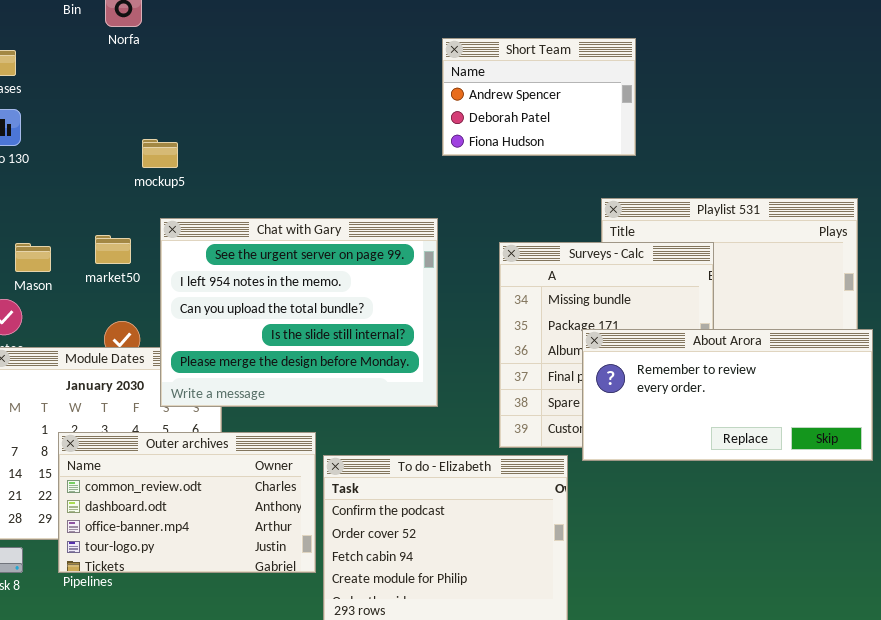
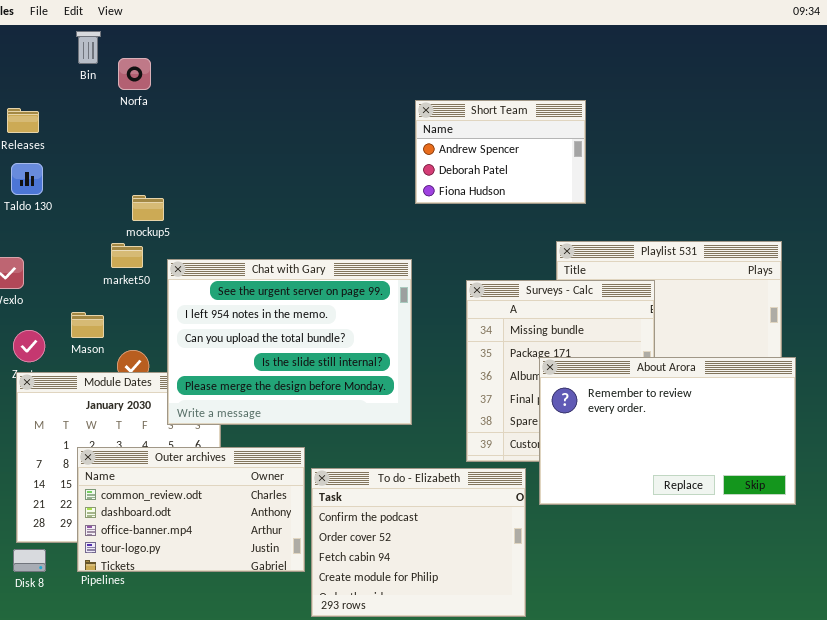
mockup5: [142,139,178,168] -> [132,195,164,221], moved
market50: [95,235,131,264] -> [111,243,143,268], moved
Mason: [15,243,51,272] -> [71,312,104,338], moved
About Arora: [582,329,873,461] -> [539,357,796,505], resized

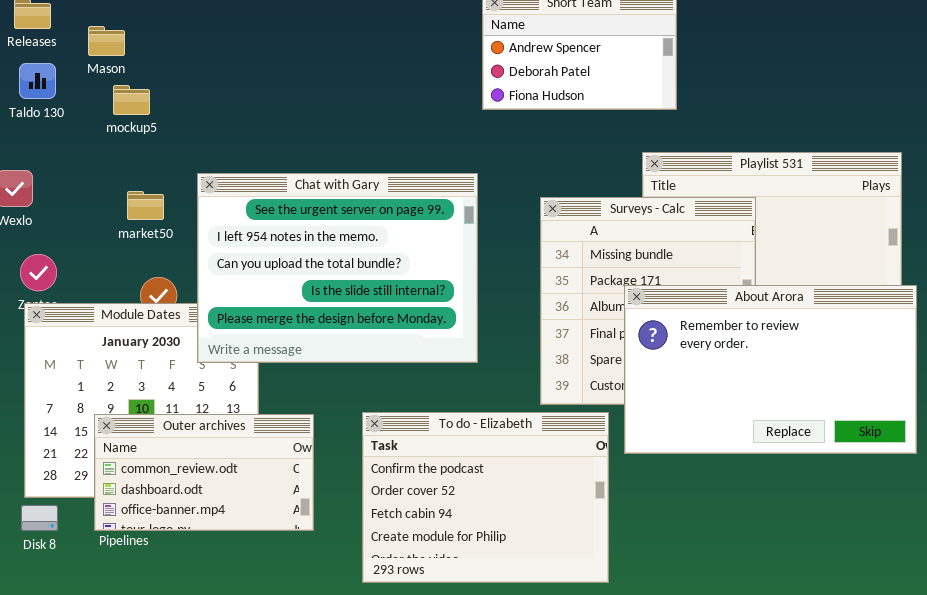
mockup5: [132,195,164,221] -> [113,85,150,115], moved
market50: [111,243,143,268] -> [127,191,164,220], moved
Mason: [71,312,104,338] -> [88,26,125,56], moved
Outer archives: [77,447,305,572] -> [94,414,314,531], resized

